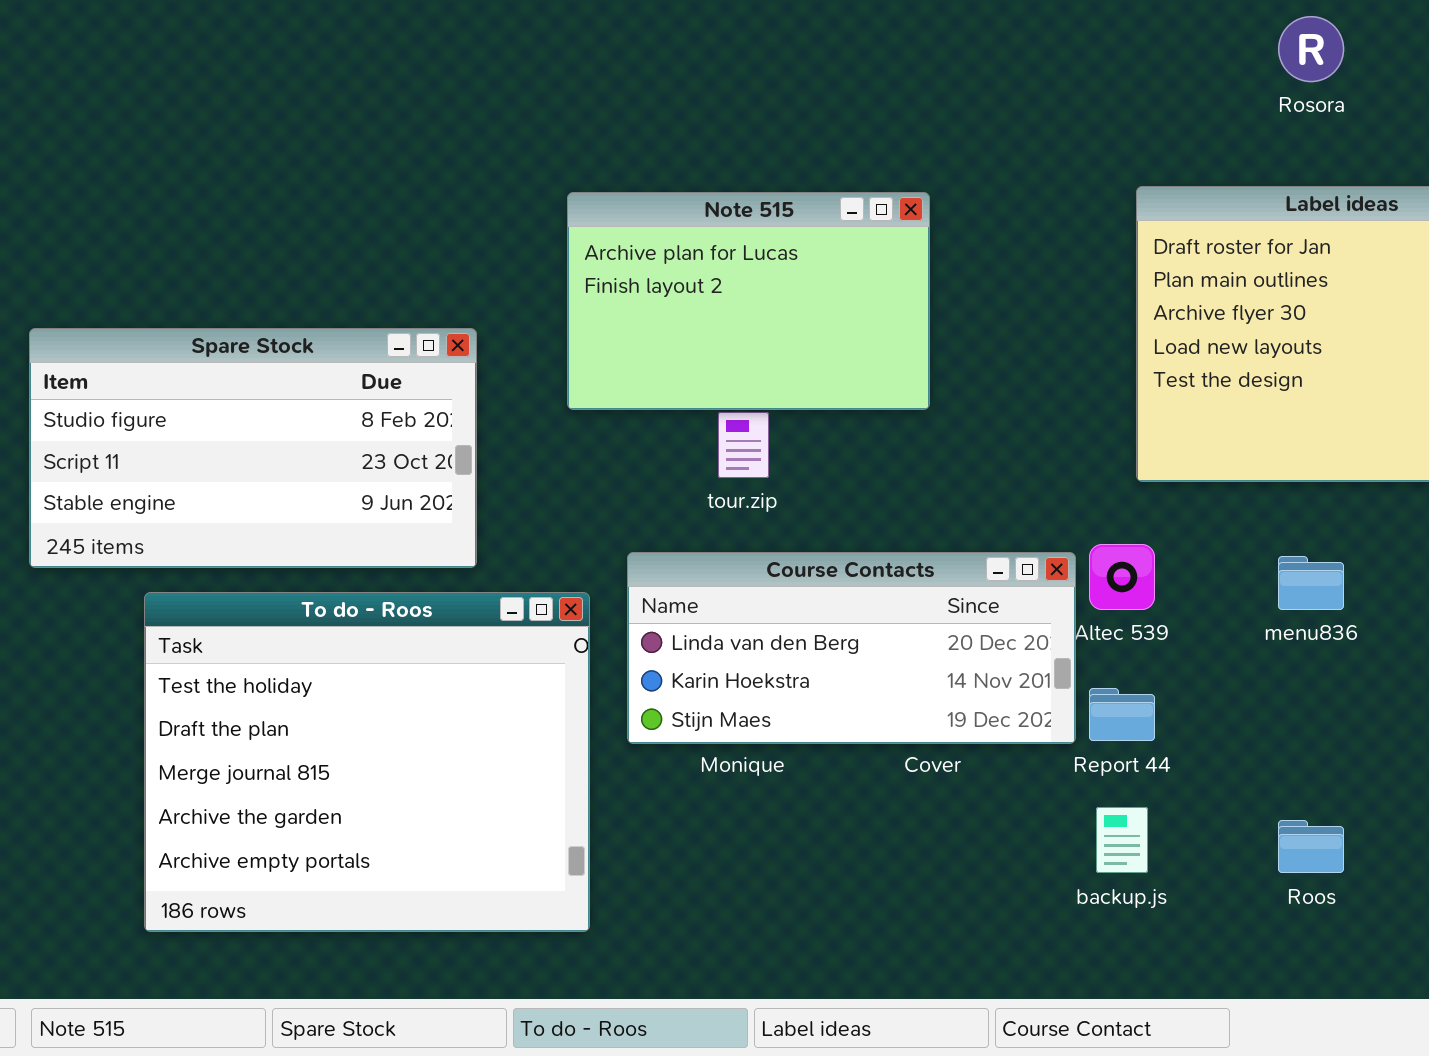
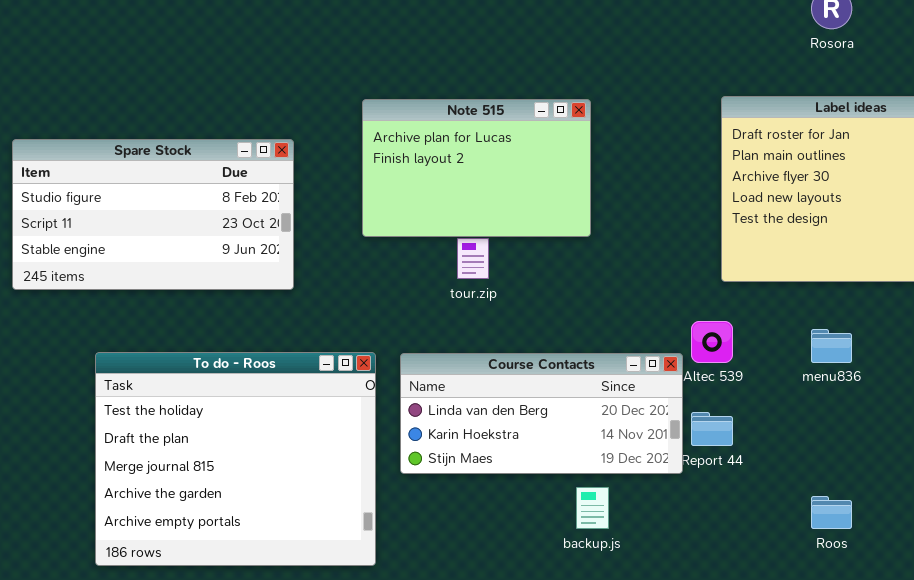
Spare Stock: [29,328,477,568] -> [12,139,294,290], moved
Course Contacts: [627,552,1076,744] -> [400,353,683,474], moved
backup.js: [1096,807,1148,873] -> [576,487,609,529], moved

